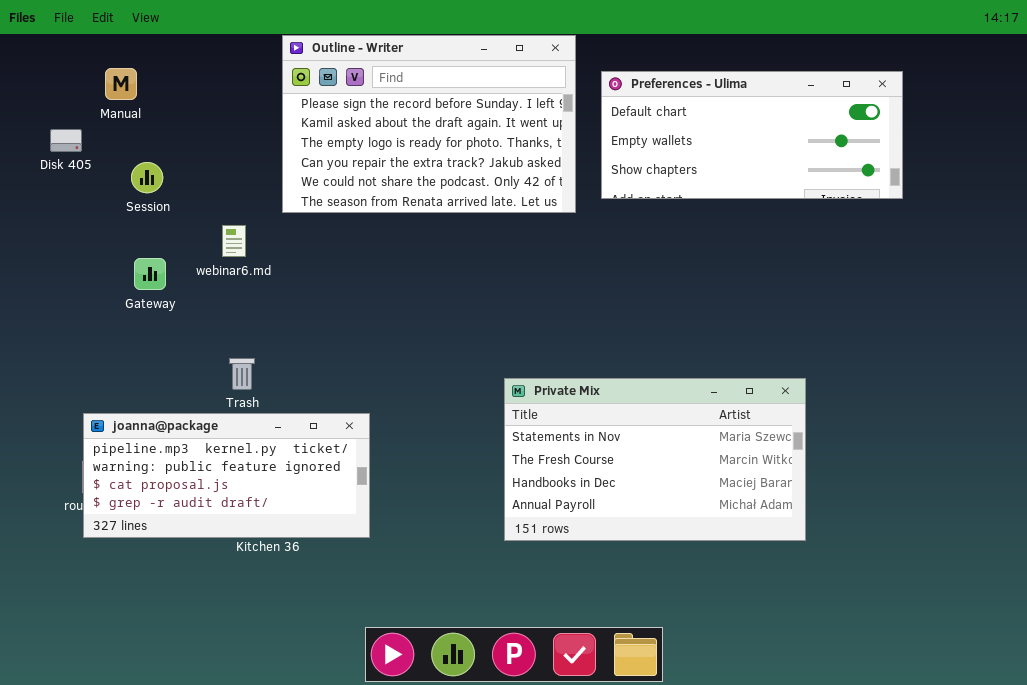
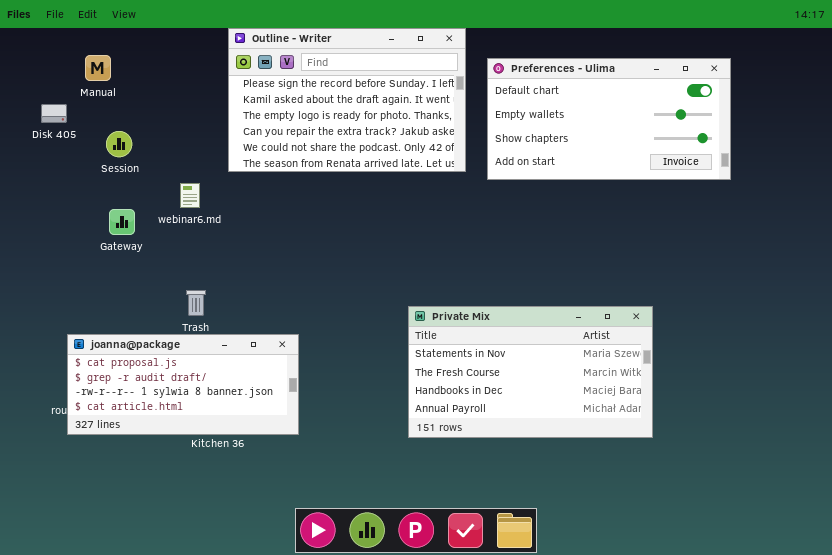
Preferences - Ulima: [601,71,903,199] -> [487,58,731,180], resized
joanna@package: [83,413,370,538] -> [67,334,299,435], scrolled down 2 rows

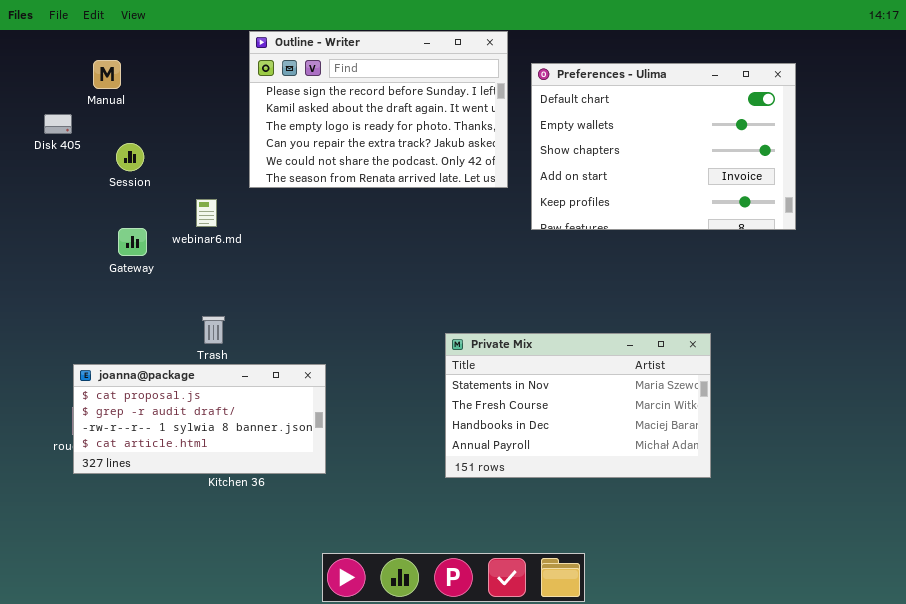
Preferences - Ulima: [487,58,731,180] -> [531,63,796,230], resized

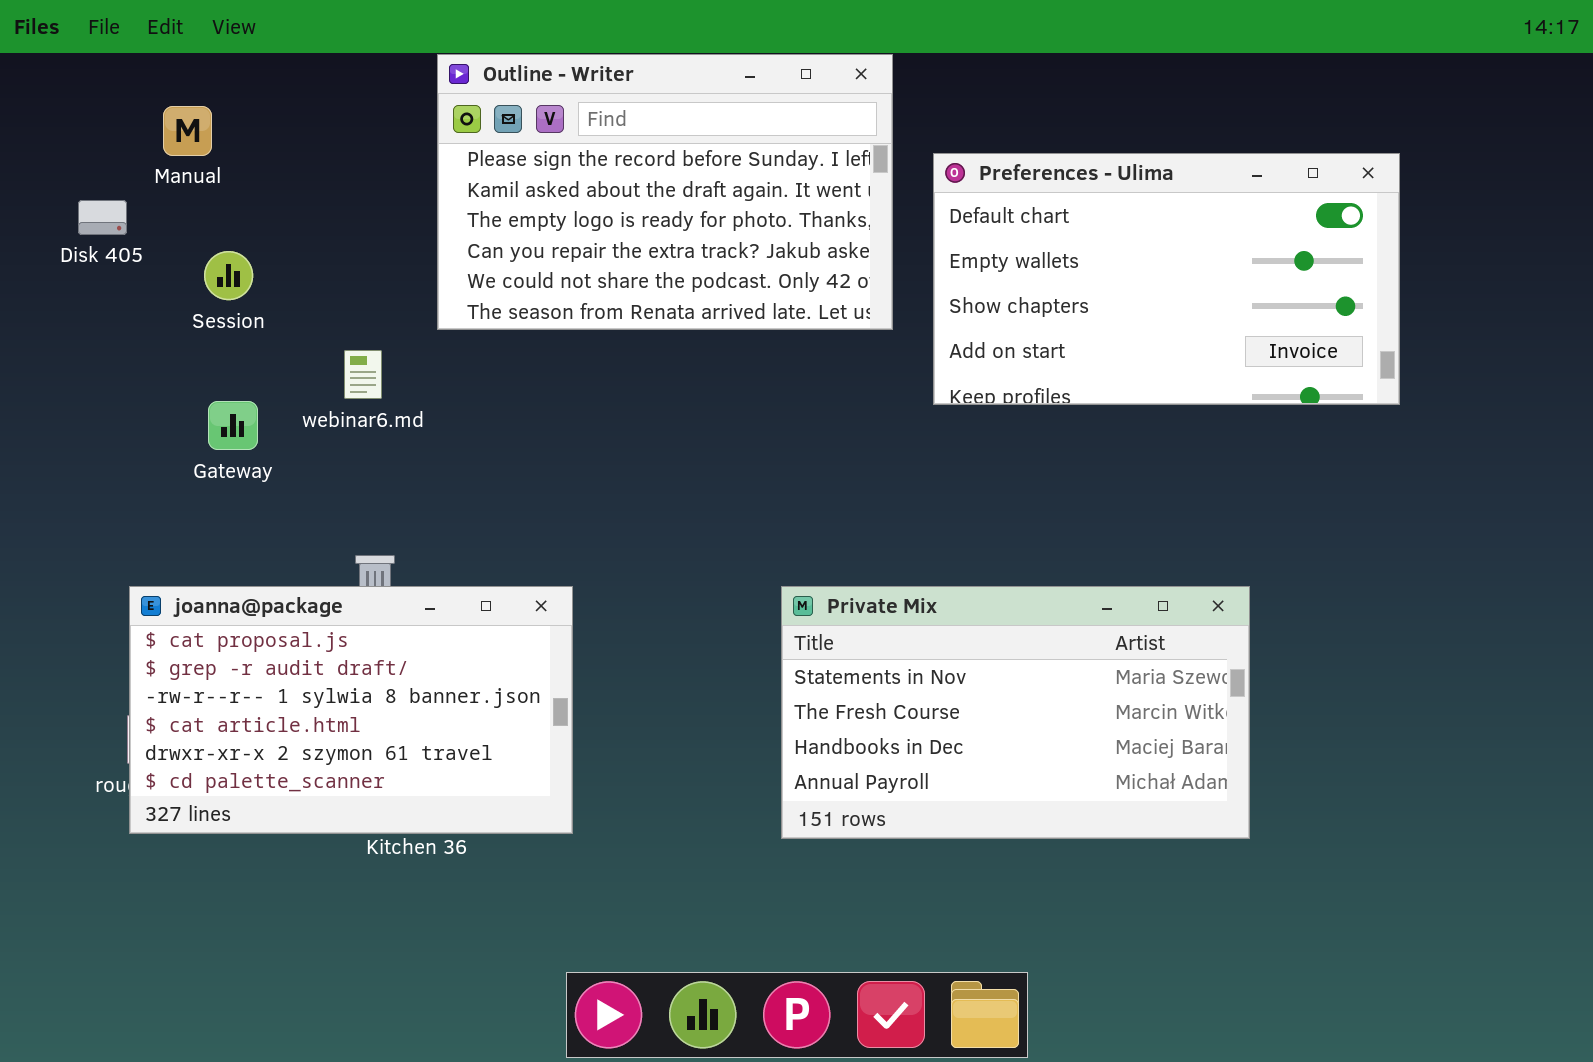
Preferences - Ulima: [531,63,796,230] -> [933,153,1400,405], resized
joanna@package: [73,364,326,474] -> [129,586,573,834], resized

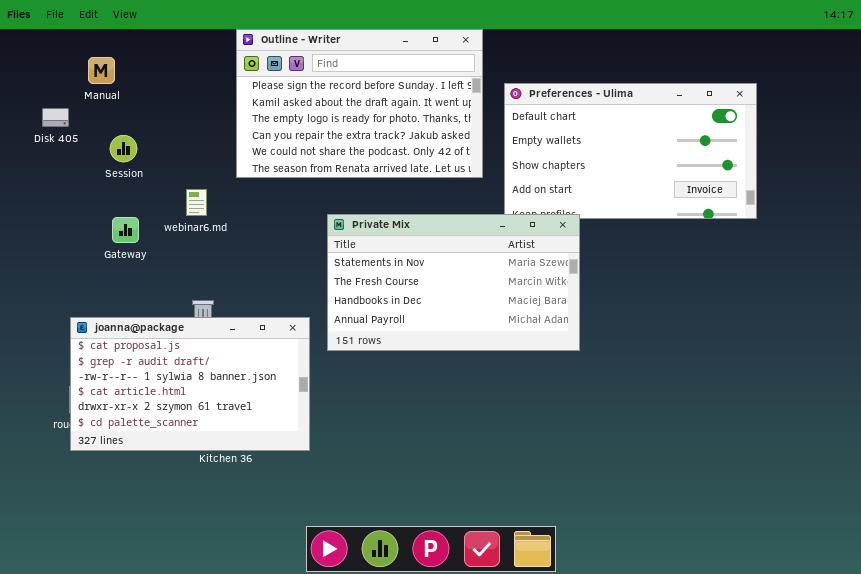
Private Mix: [781,586,1250,839] -> [327,214,580,351], moved

